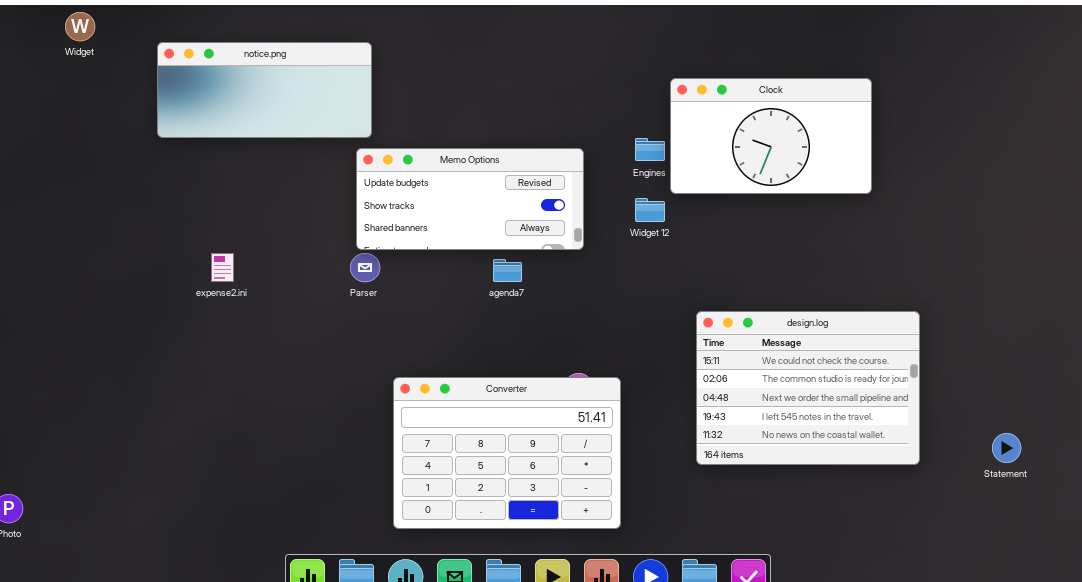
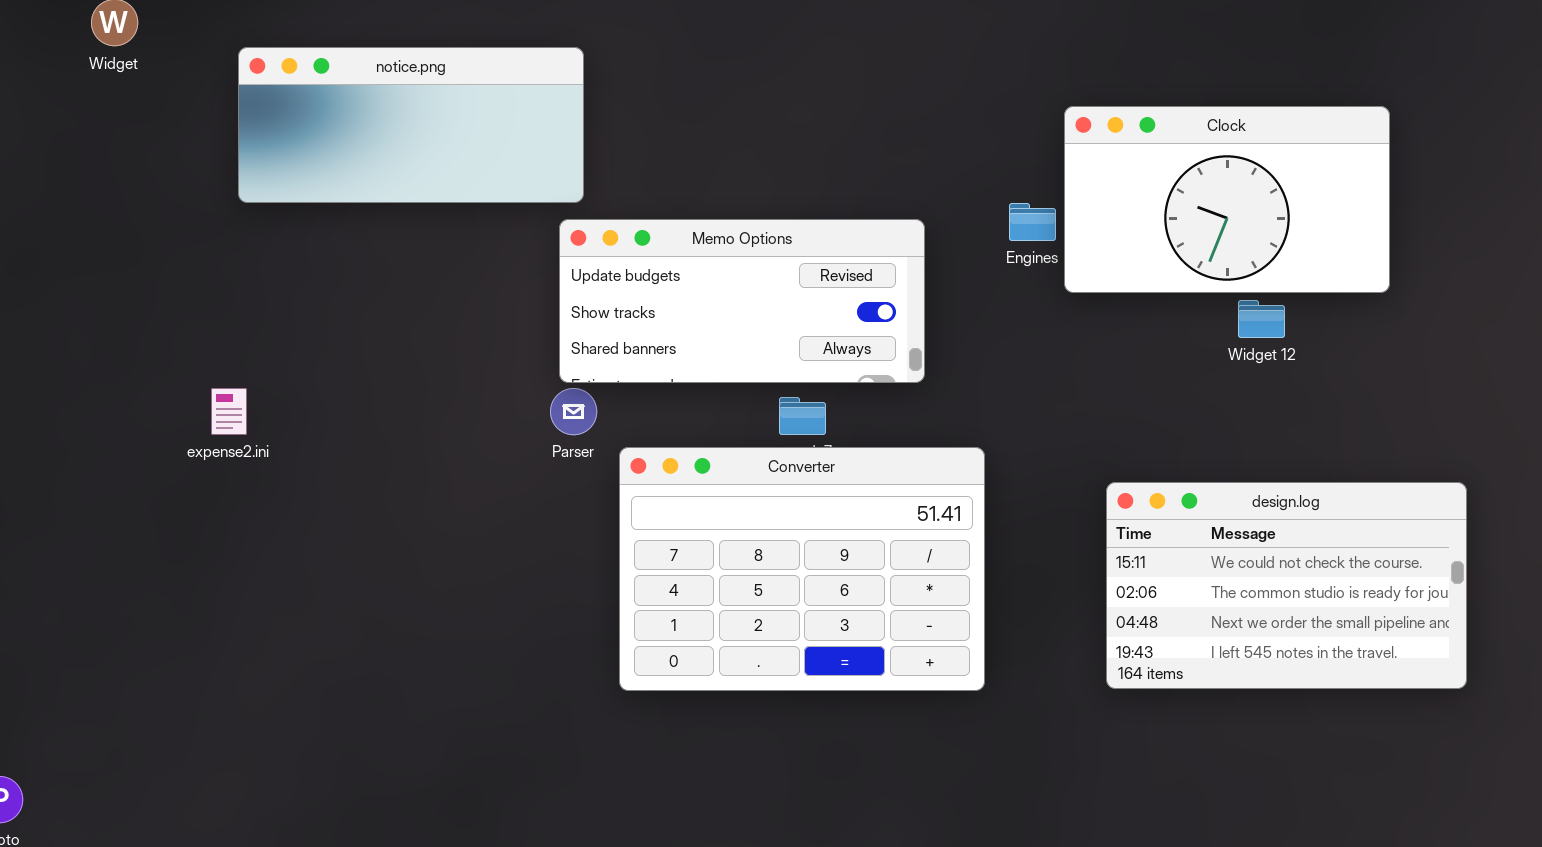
Widget 12: [635,198,665,222] -> [1238,300,1285,338], moved
expense2.ini: [211,253,234,282] -> [211,388,247,435], moved
design.log: [696,311,920,465] -> [1106,482,1467,689], resized
Converter: [393,377,621,529] -> [619,447,985,691], moved

